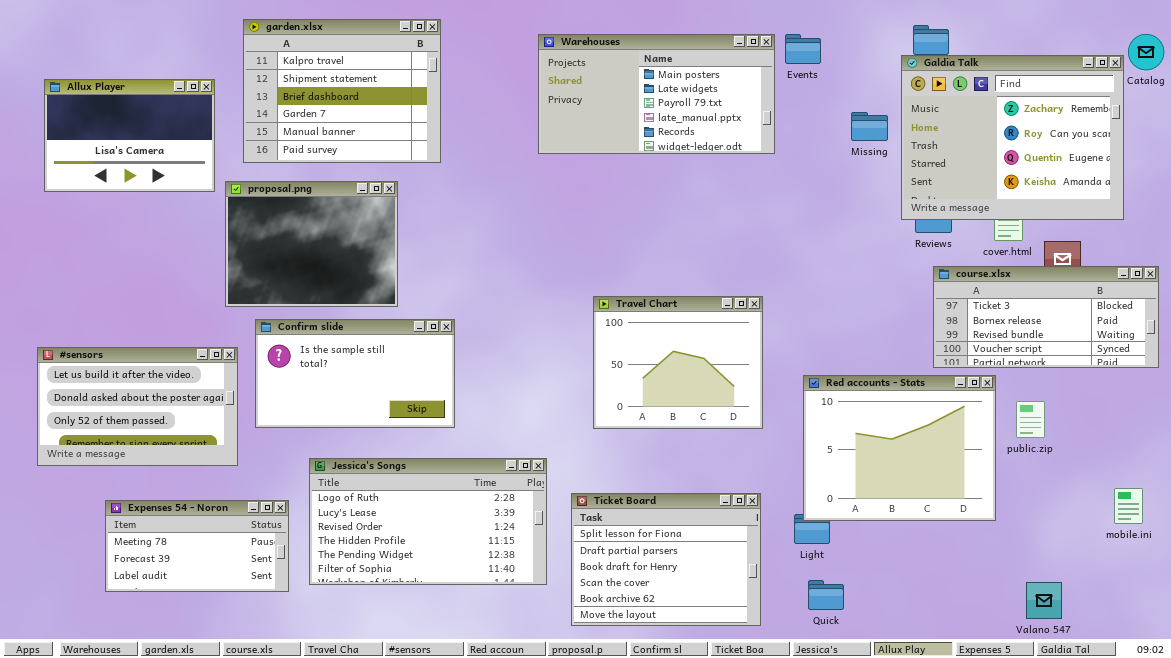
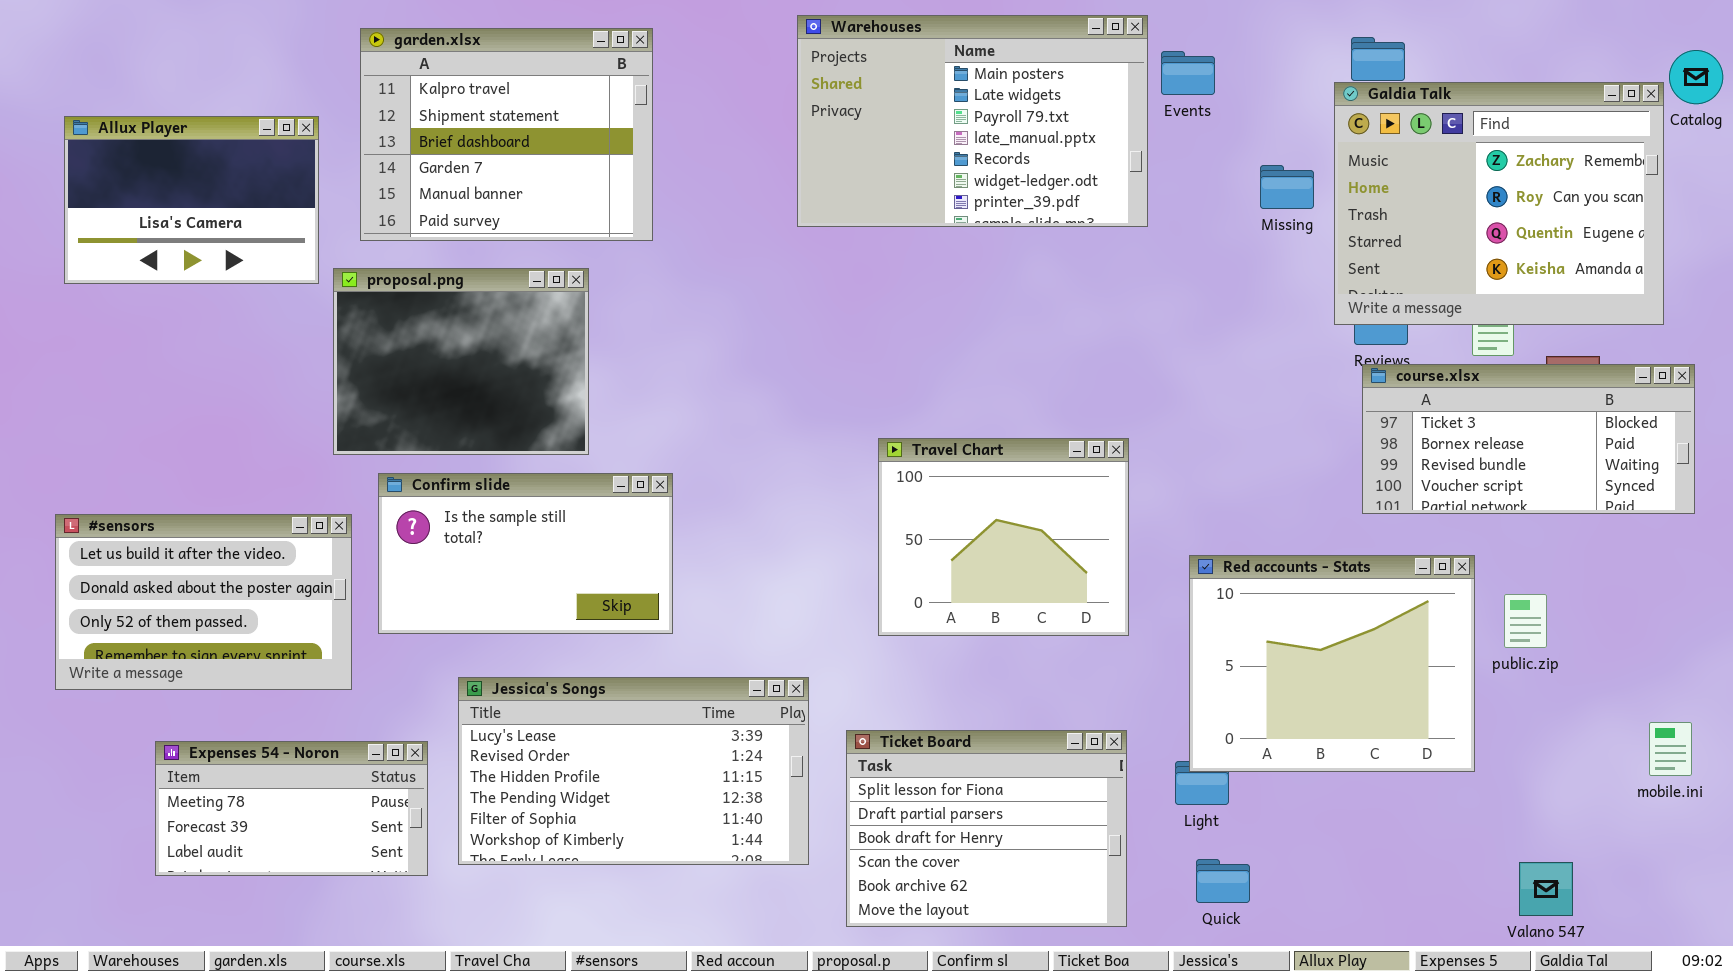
Warehouses: [538,34,775,154] -> [797,15,1148,227], resized
course.xlsx: [933,266,1159,368] -> [1362,364,1695,514], moved
Jessica's Songs: [309,458,547,585] -> [458,677,809,865], scrolled down 1 row

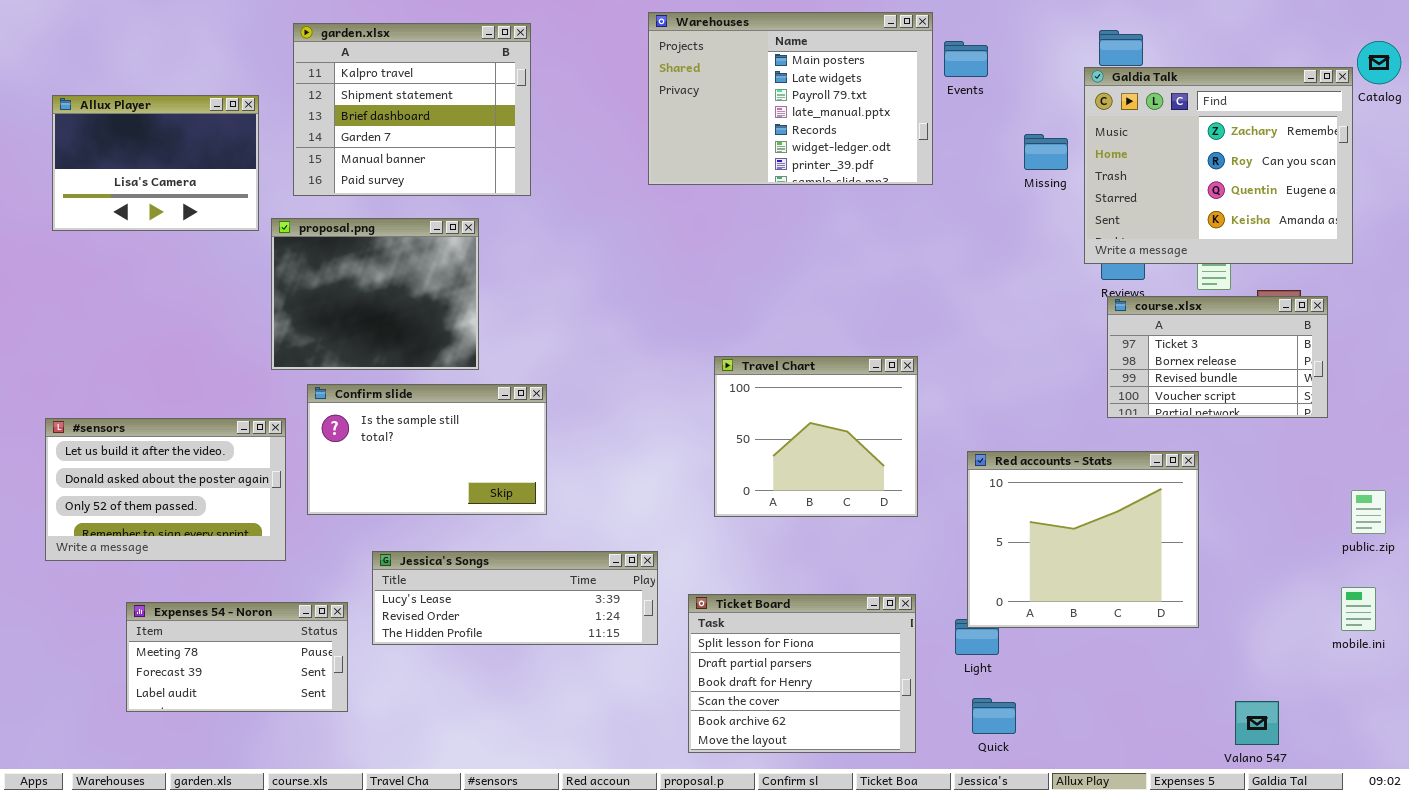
course.xlsx: [1362,364,1695,514] -> [1107,296,1328,418], resized
public.zip: [1504,594,1547,648] -> [1351,490,1386,534], moved
Jessica's Songs: [458,677,809,865] -> [372,551,658,645], resized

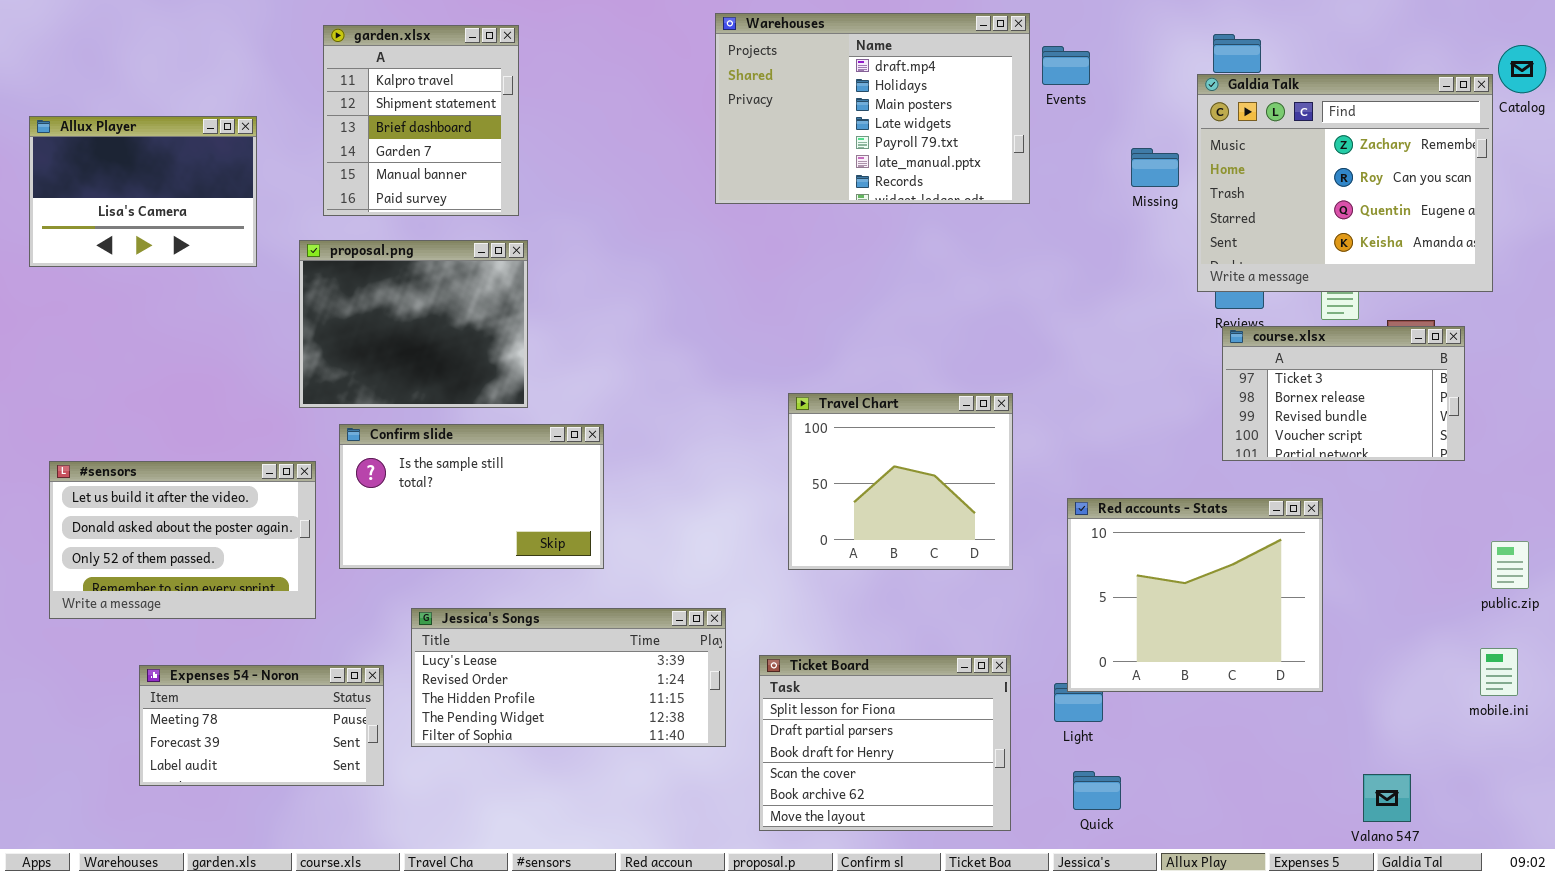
Warehouses: [648,12,933,185] -> [715,13,1030,204], scrolled up 2 rows
garden.xlsx: [293,23,531,196] -> [323,25,519,216], resized
Allux Player: [52,95,259,231] -> [29,116,257,267], moved
Jessica's Songs: [372,551,658,645] -> [411,608,726,747], resized

